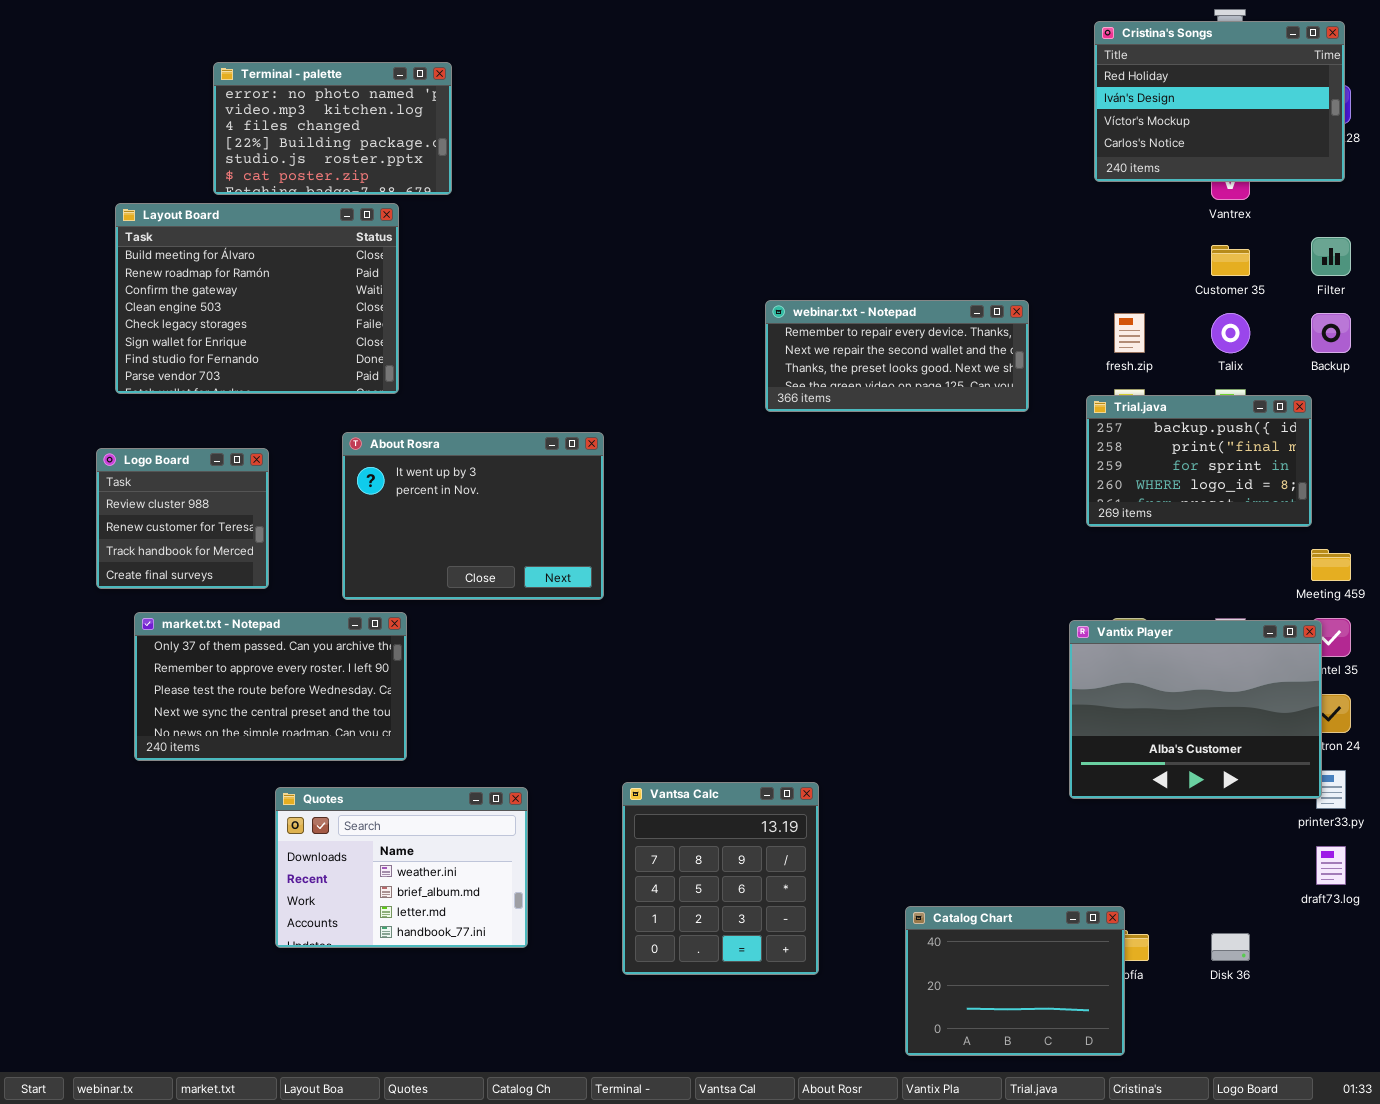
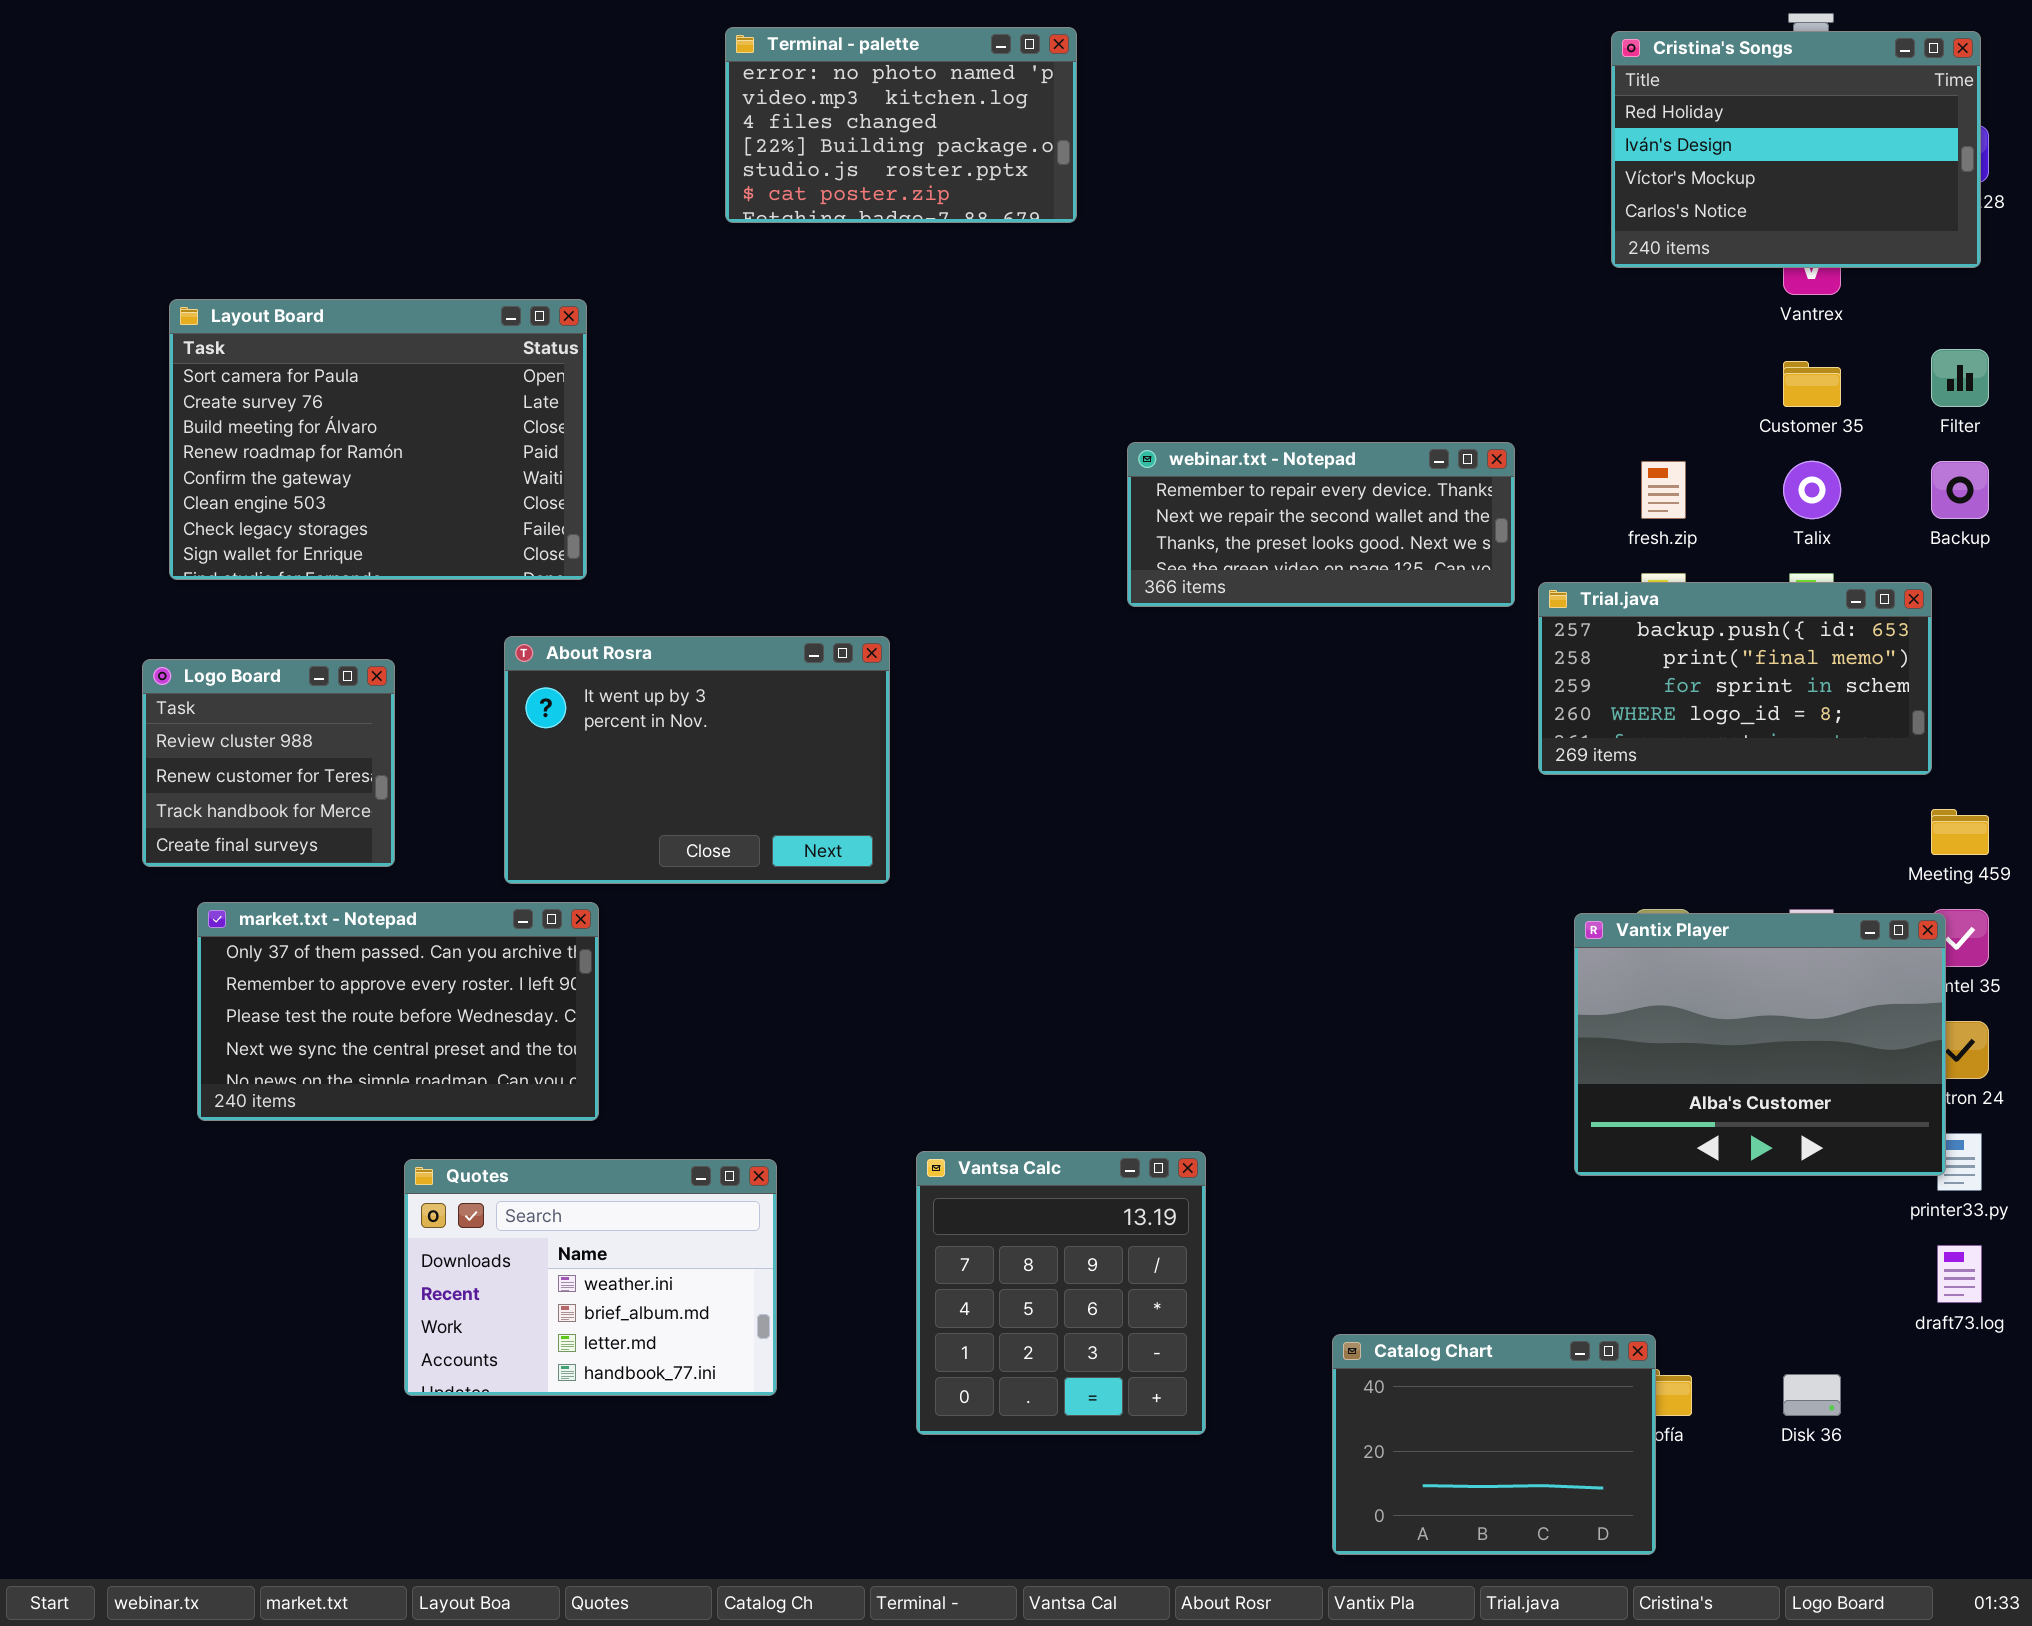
Terminal - palette: [213,62,452,195] -> [725,27,1077,223], moved
Layout Board: [115,203,399,394] -> [169,299,587,580], scrolled up 2 rows
Trial.java: [1086,395,1312,527] -> [1538,582,1932,775], resized

